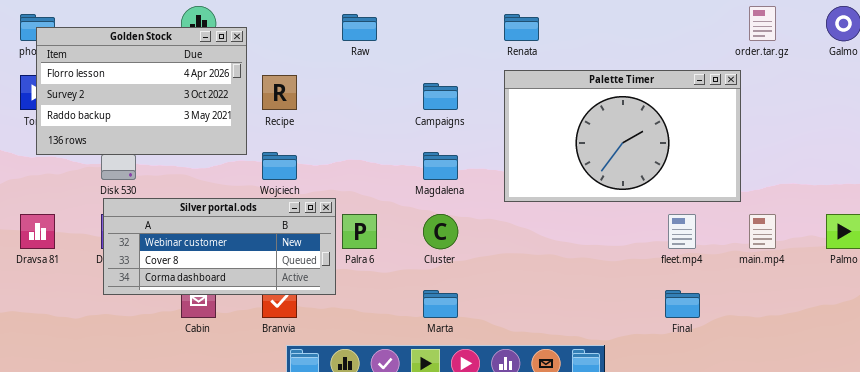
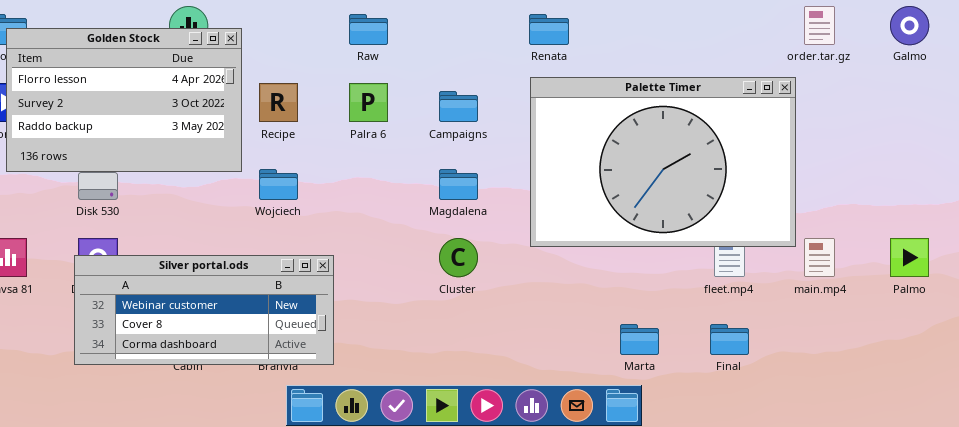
Palette Timer: [504,70,741,202] -> [530,77,796,247], resized
Silver portal.ods: [103,198,336,295] -> [74,255,334,365], moved
Palra 6: [342,214,377,249] -> [349,83,388,122], moved
Marta: [423,290,458,318] -> [620,324,659,355], moved

